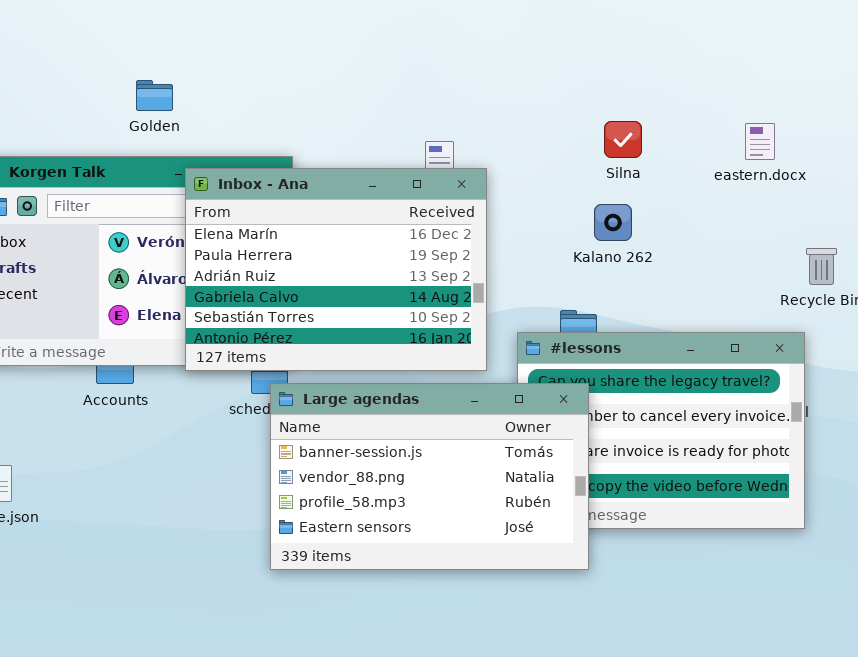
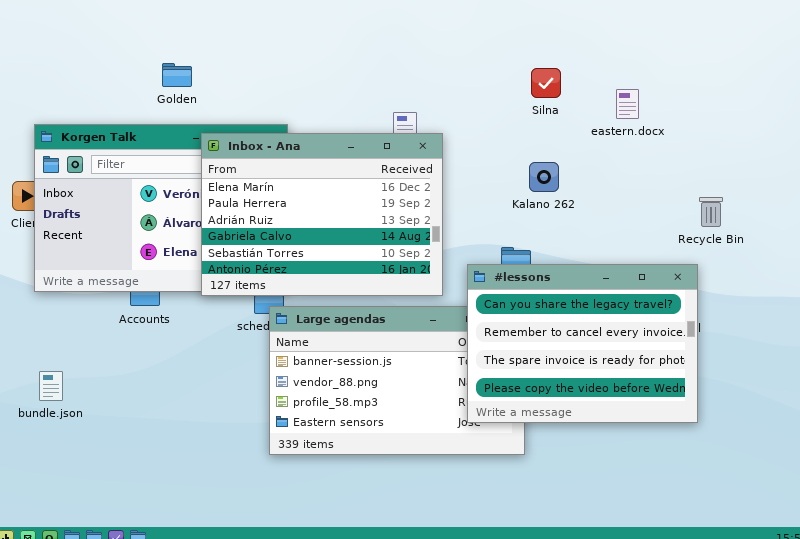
Silna: [604,121,642,158] -> [531,68,561,98], moved
eastern.docx: [745,123,775,160] -> [616,89,639,119], moved
#lessons: [517,332,805,529] -> [467,264,698,423], raised

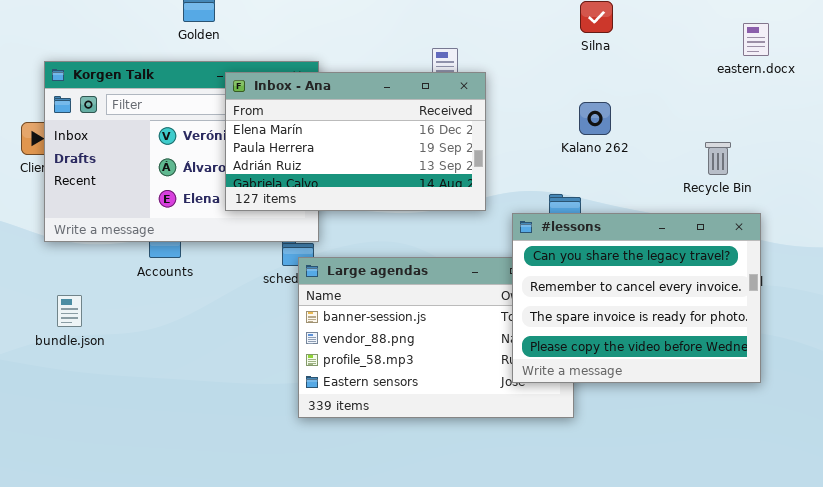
eastern.docx: [616,89,639,119] -> [743,23,769,56], moved
Inbox - Ana: [201,133,443,296] -> [225,72,486,211], resized
Recycle Bin: [699,197,723,227] -> [705,142,731,175], moved
bundle.json: [39,371,63,401] -> [57,295,82,327], moved

